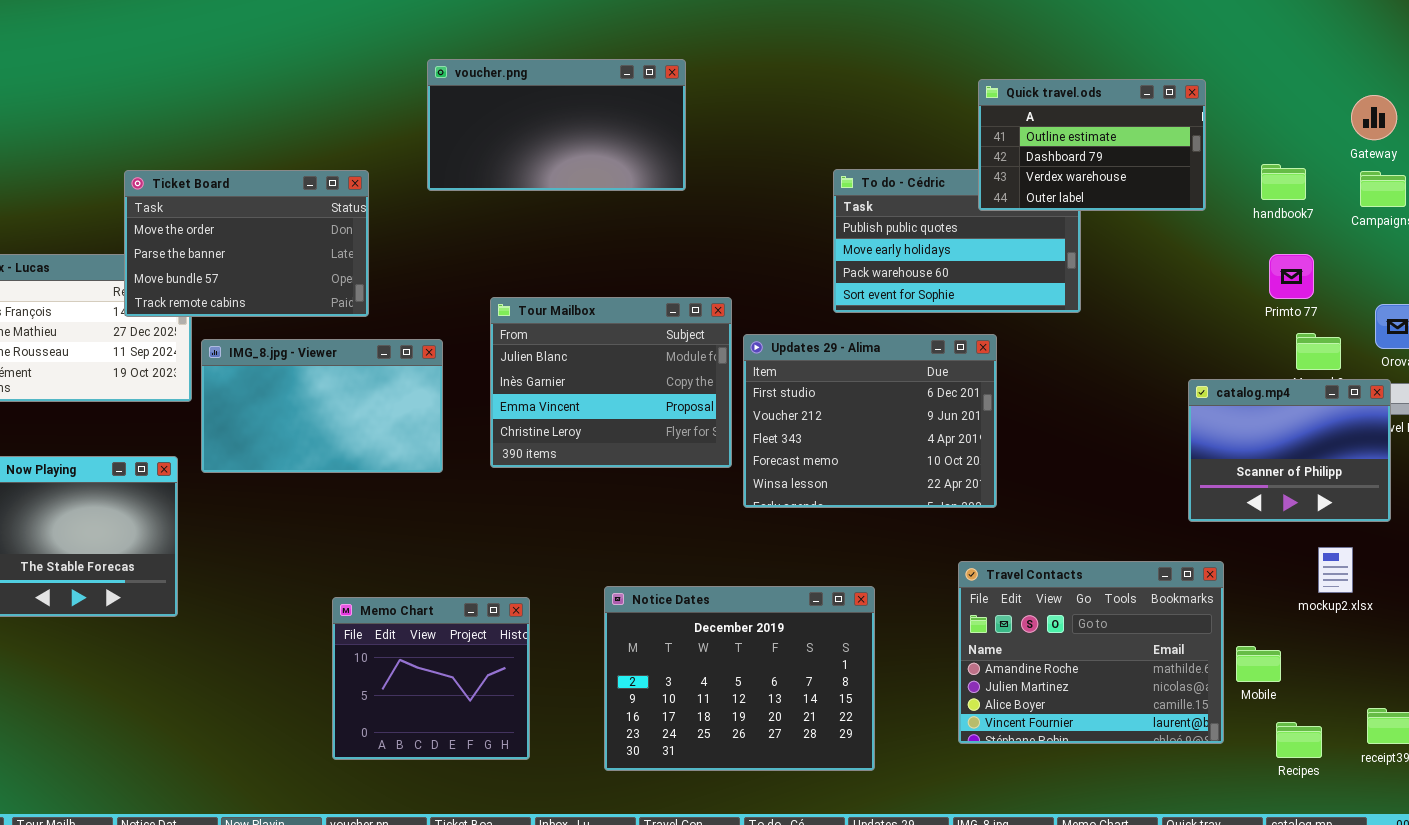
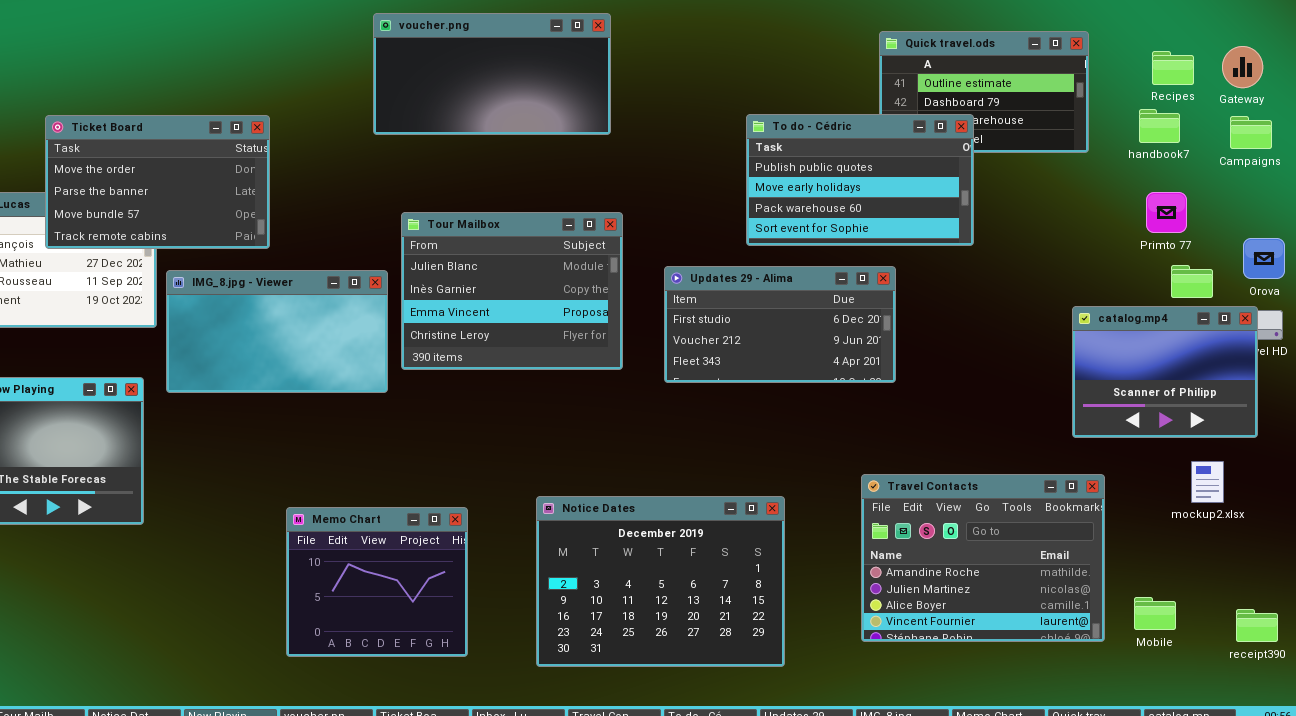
To do - Cédric: [833,169,1081,313] -> [746,114,974,246], raised
Ticket Board: [124,170,369,317] -> [45,115,270,249], moved
Tour Mailbox: [490,297,732,468] -> [401,212,623,370], moved
Updates 29 - Alima: [743,334,997,508] -> [664,266,896,383], resized
Mobile: [1236,646,1281,682] -> [1134,597,1176,630], moved
Recipes: [1276,722,1322,758] -> [1152,51,1194,85], moved

